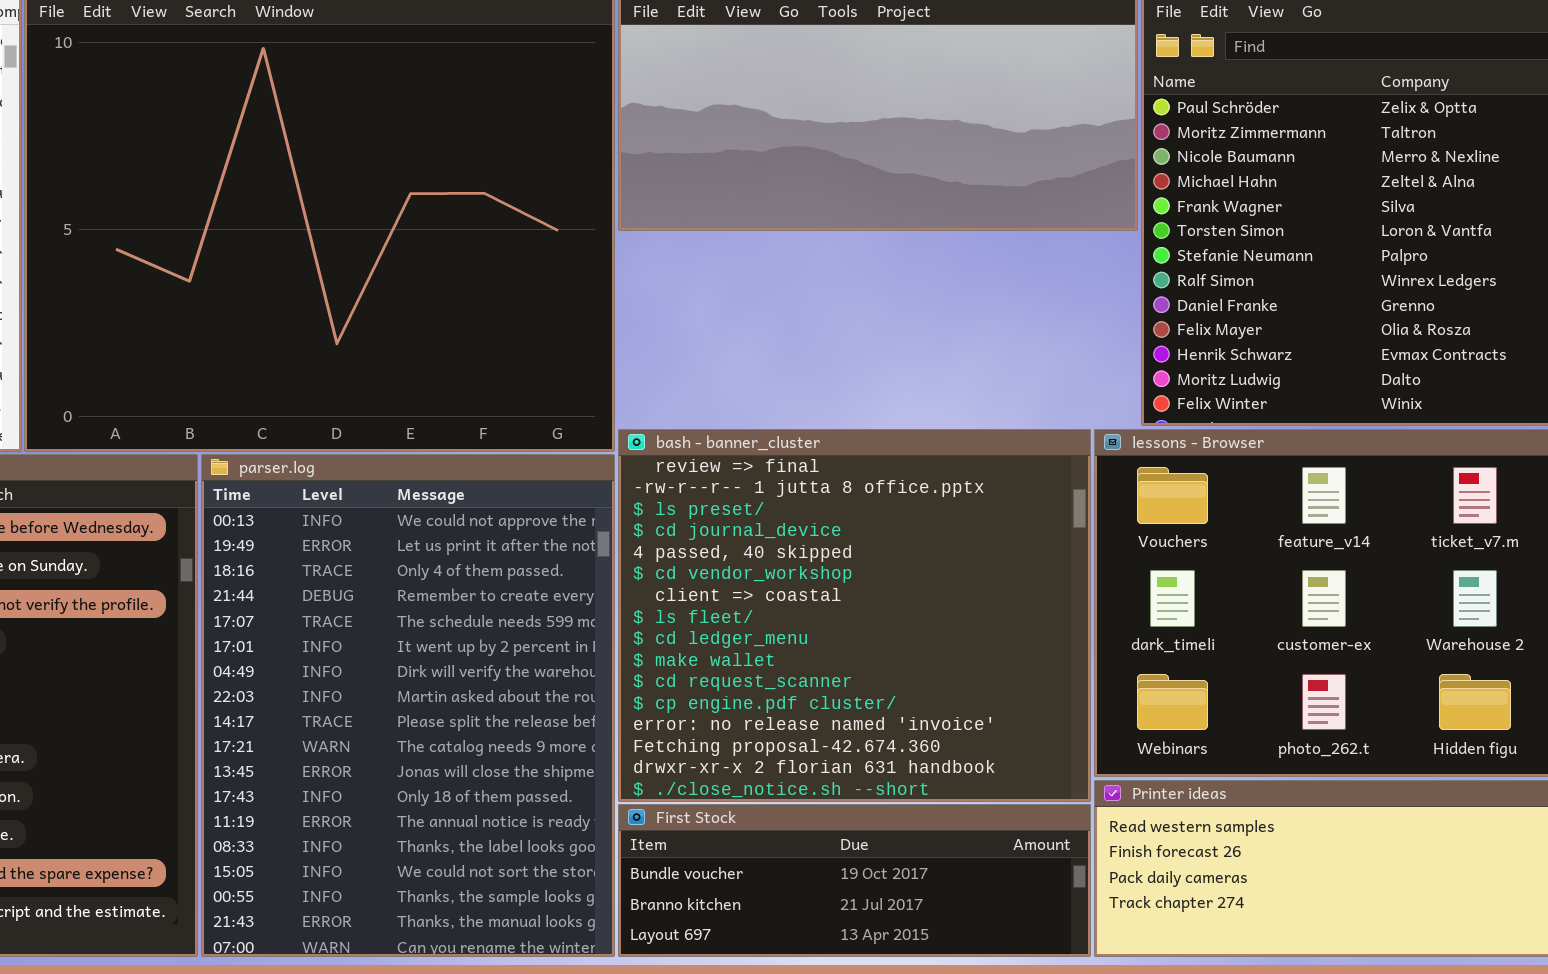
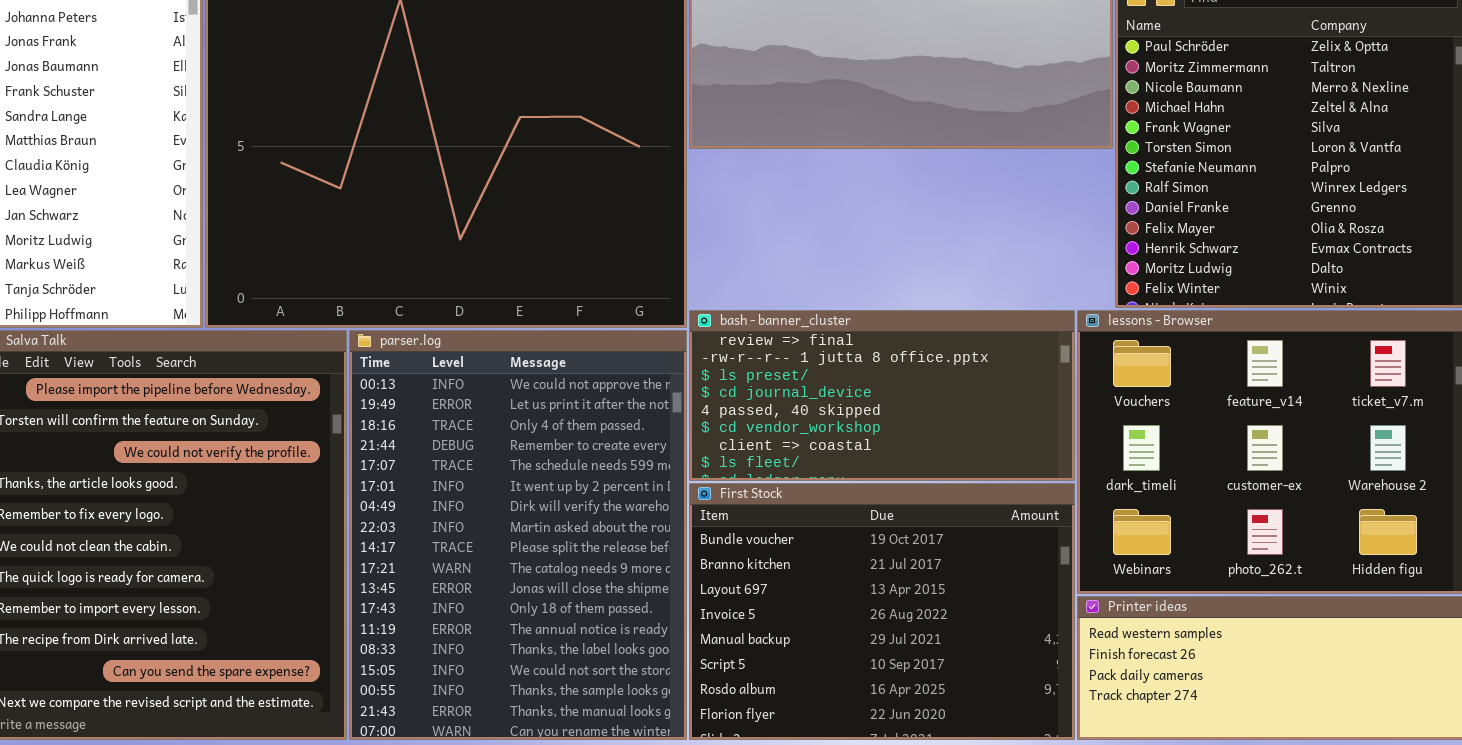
bash - banner_cluster: [618,429,1091,802] -> [689,310,1075,481], resized
First Stock: [618,804,1091,957] -> [689,483,1075,740], resized

